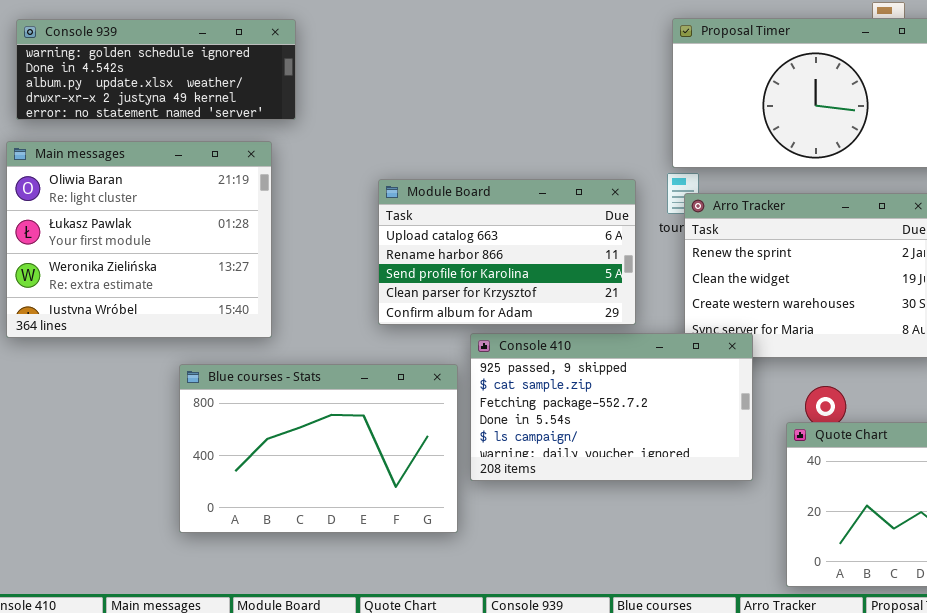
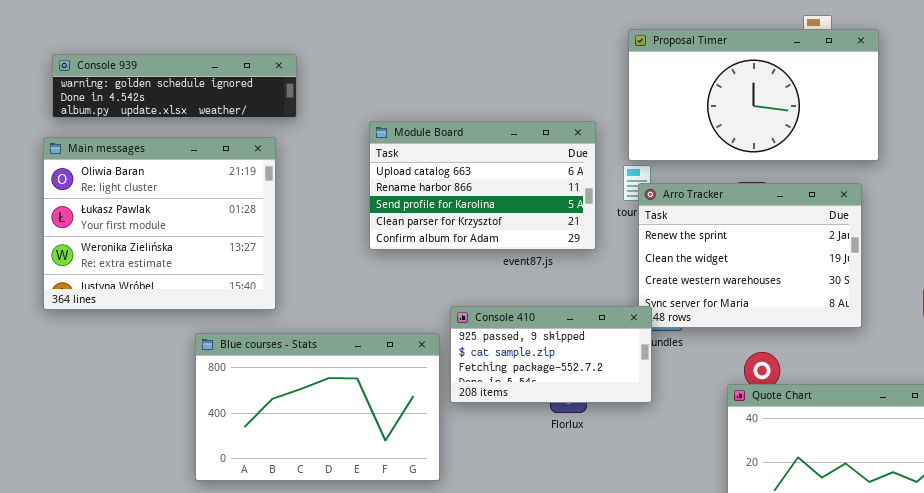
Console 939: [16,19,296,120] -> [52,54,297,118], resized
Module Board: [378,179,636,325] -> [369,121,596,250], moved
Console 410: [470,333,753,481] -> [450,306,652,403], resized

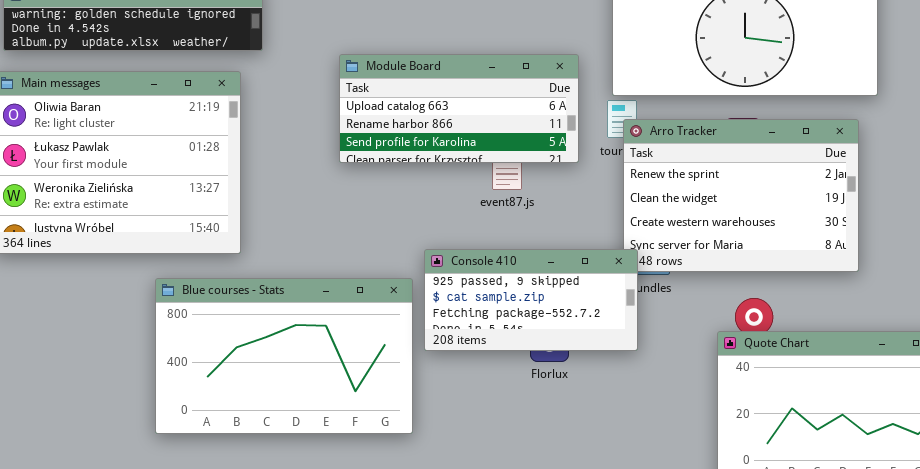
Module Board: [369,121,596,250] -> [339,54,579,163], resized

